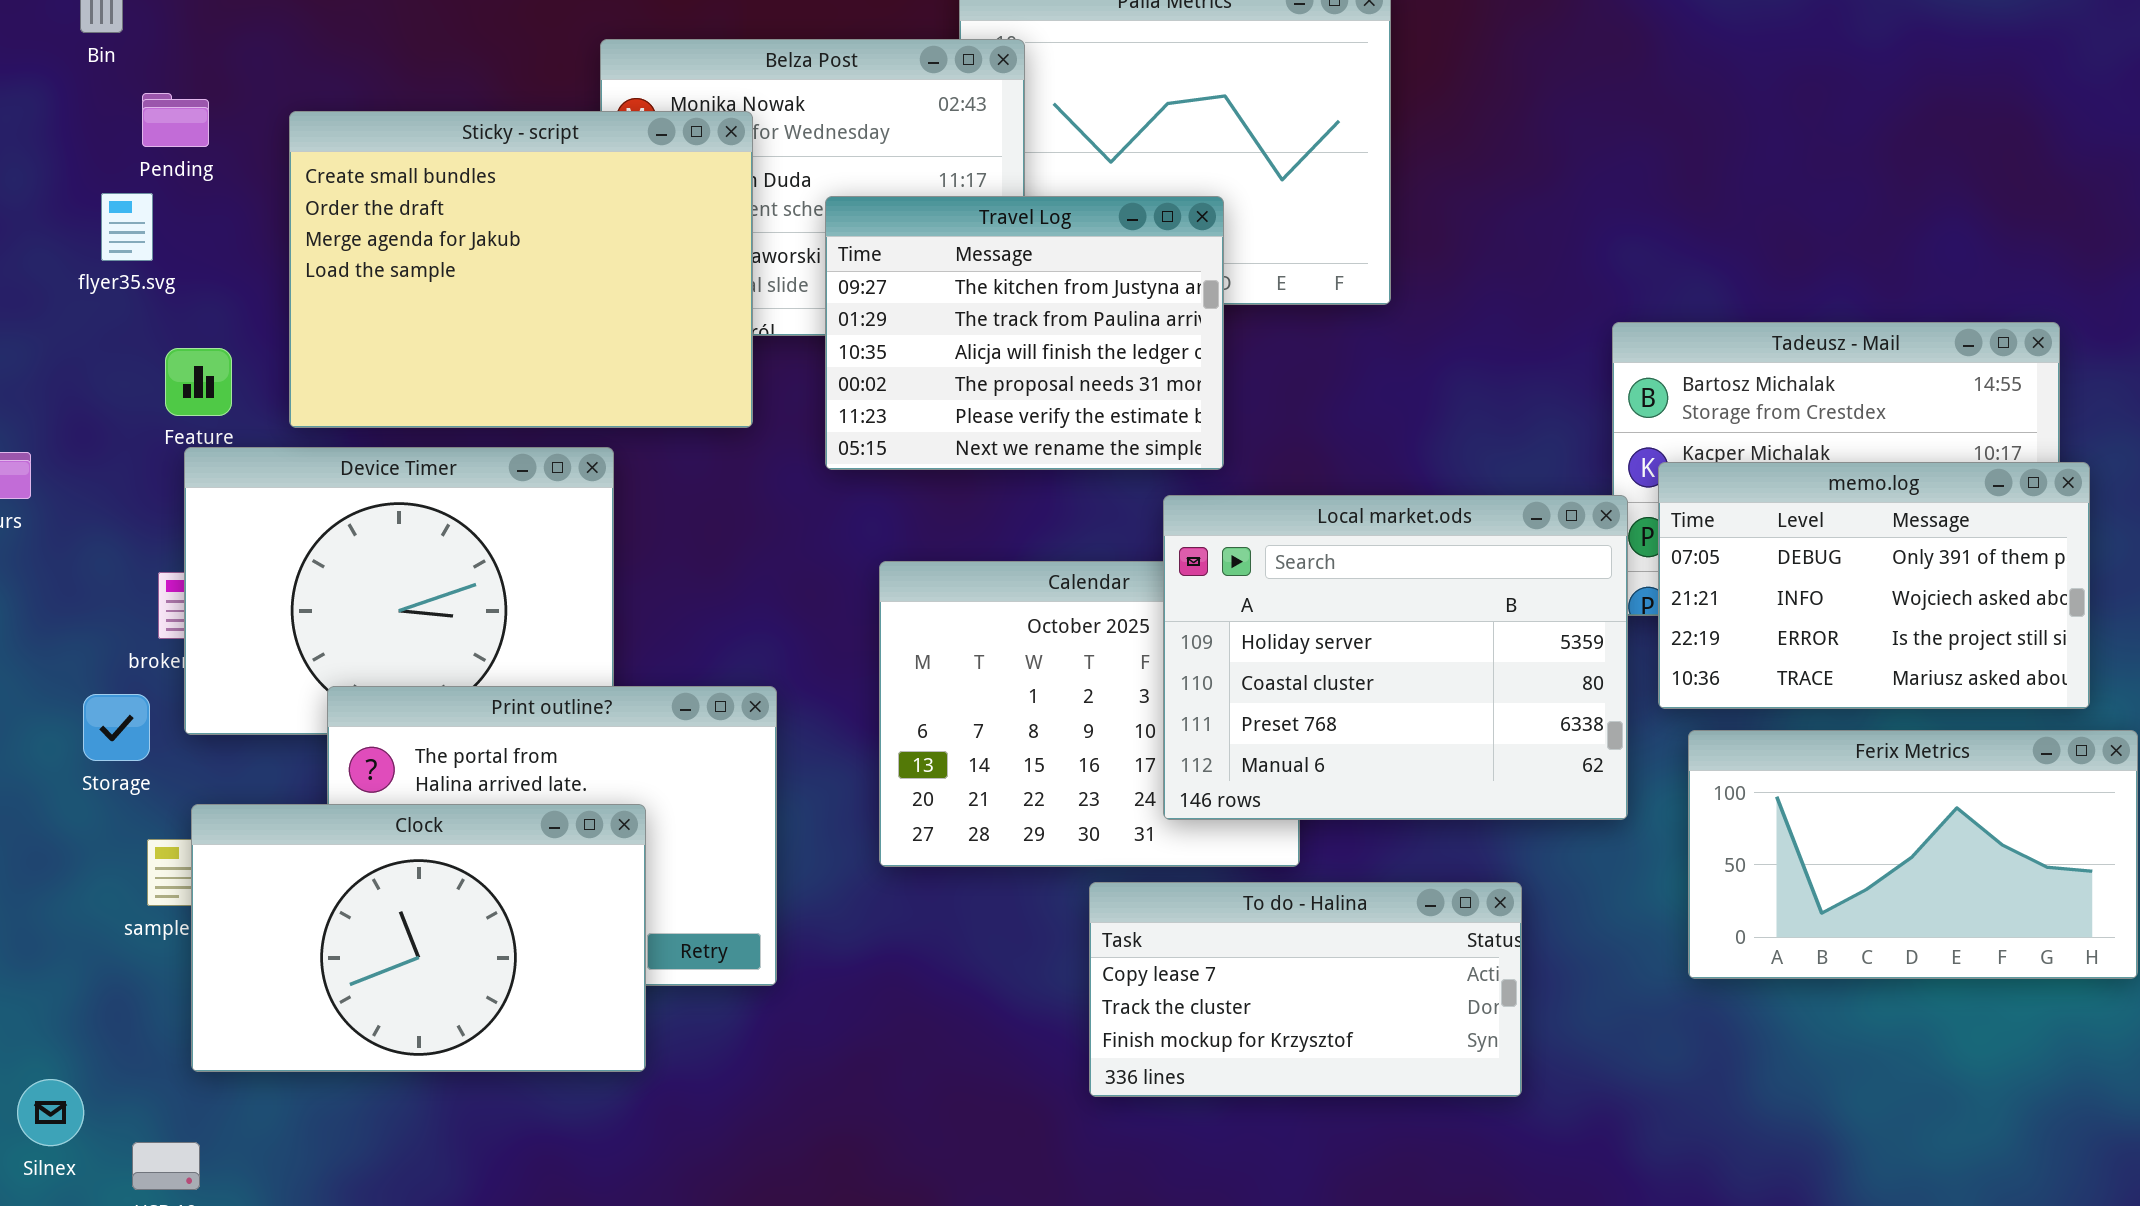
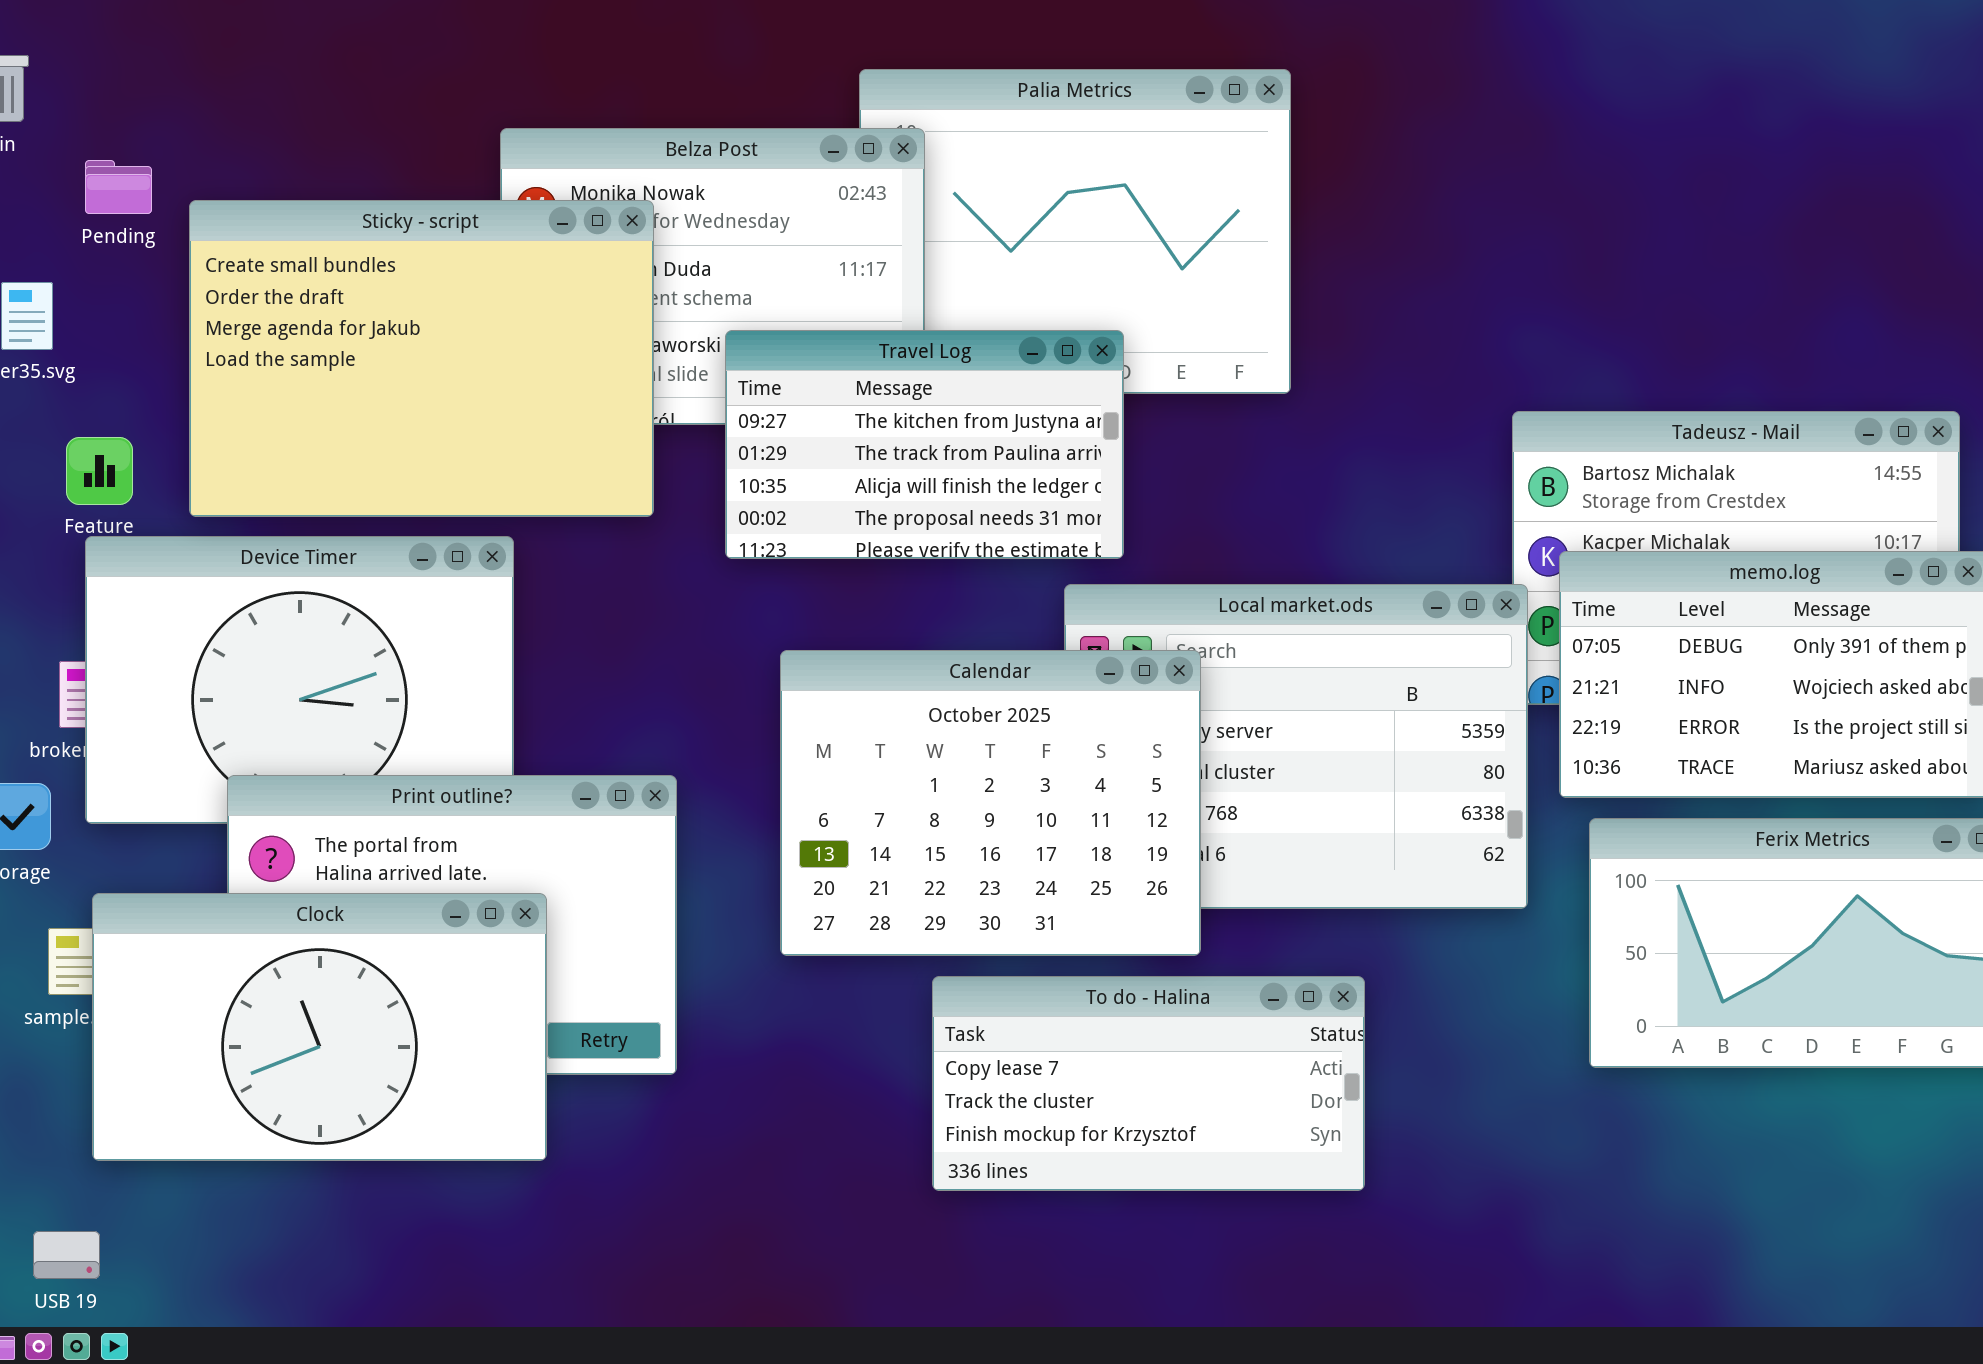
Pending: [142,93,209,147] -> [85,160,152,214], moved
Travel Log: [825,196,1224,470] -> [725,330,1124,559], resized
Calendar: [879,561,1300,867] -> [780,650,1201,956], raised
To do - Halina: [1089,882,1522,1097] -> [932,976,1365,1191], moved

